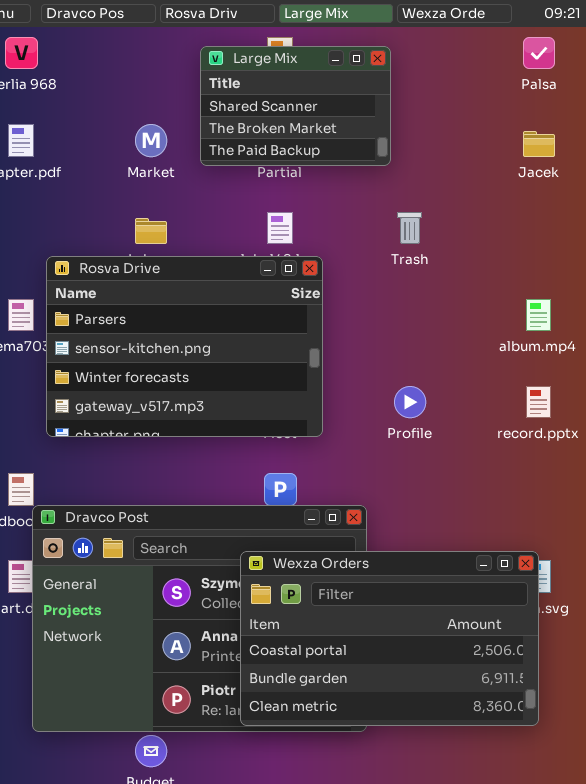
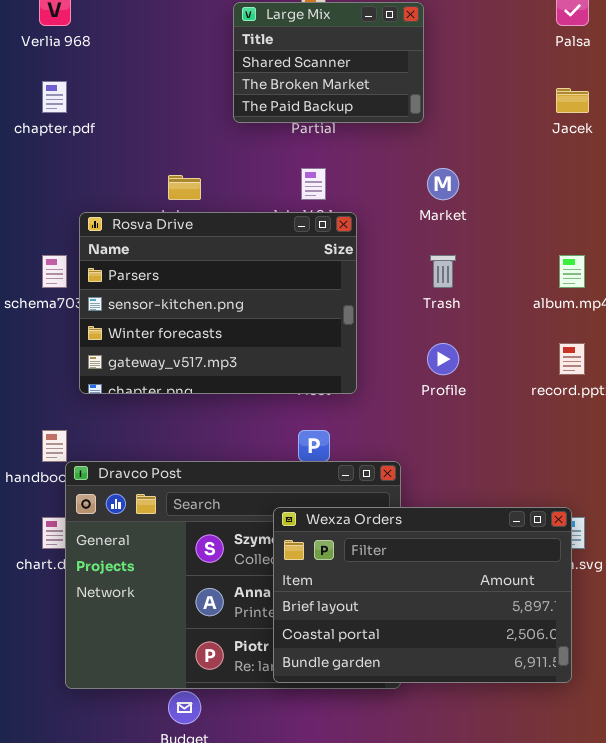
Market: [135,124,167,157] -> [427,168,459,200], moved
Trash: [397,212,422,244] -> [430,255,456,288], moved
Wexza Orders: [240,551,539,726] -> [273,507,572,683], scrolled up 1 row

